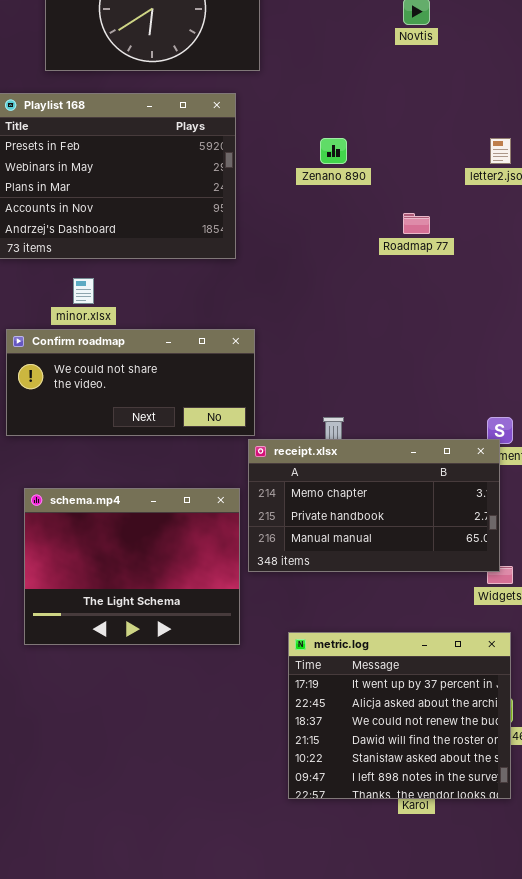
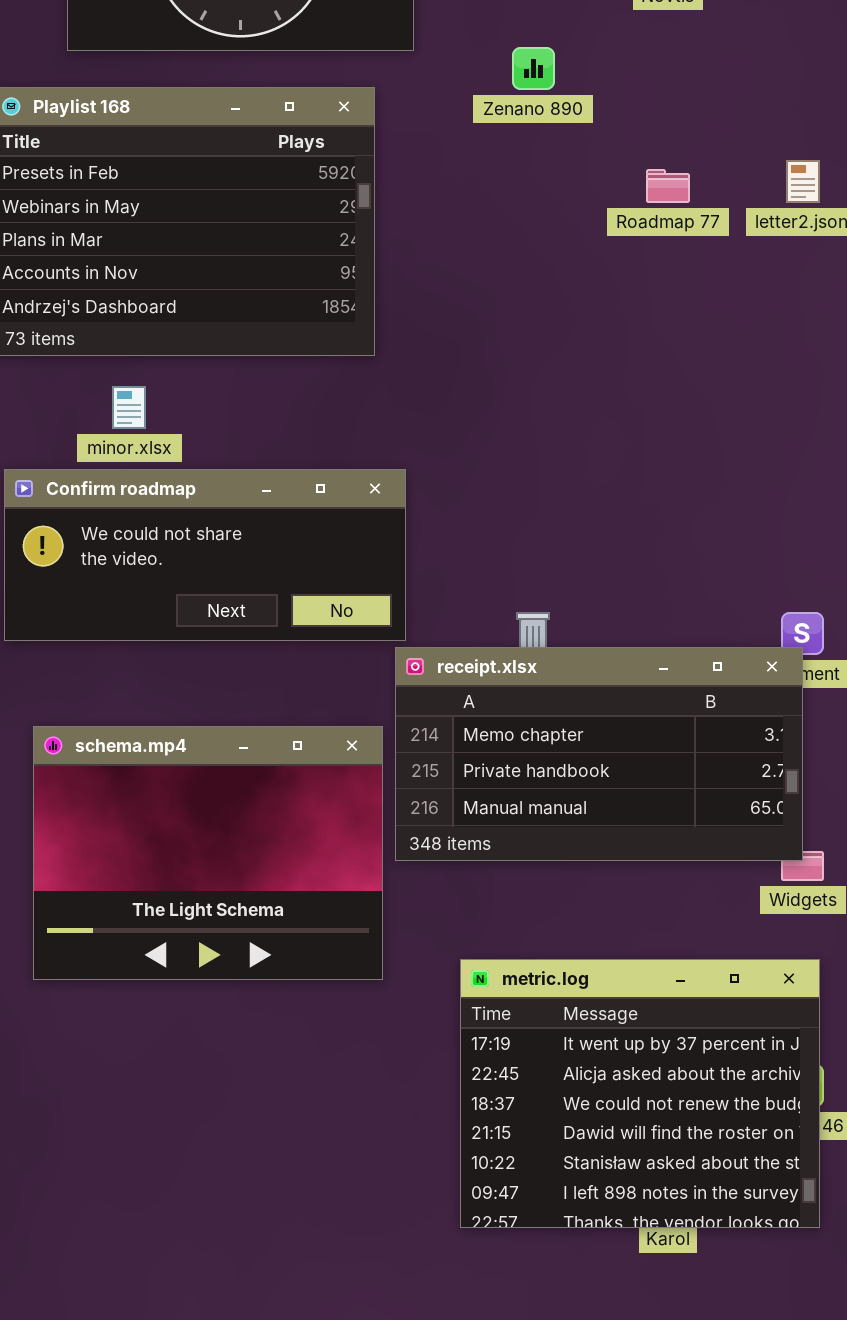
Zenano 890: [320,138,347,164] -> [512,47,555,90], moved
Roadmap 77: [403,213,430,234] -> [646,169,690,203], moved

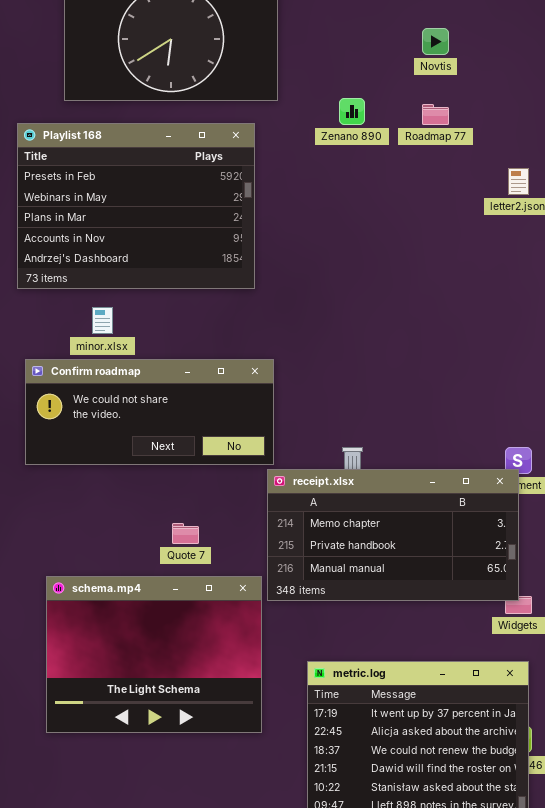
Roadmap 77: [646,169,690,203] -> [422,104,449,125], moved
schema.mp4: [33,726,383,980] -> [46,576,262,733], moved

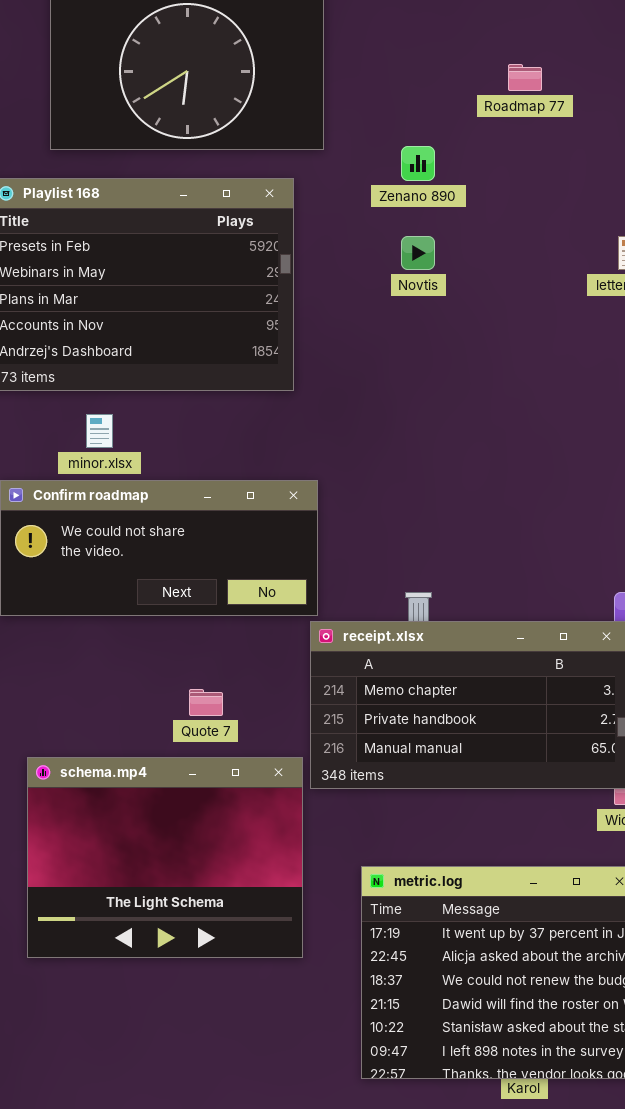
Novtis: [422,28,449,55] -> [401,236,435,270], moved
Roadmap 77: [422,104,449,125] -> [508,64,542,91], moved

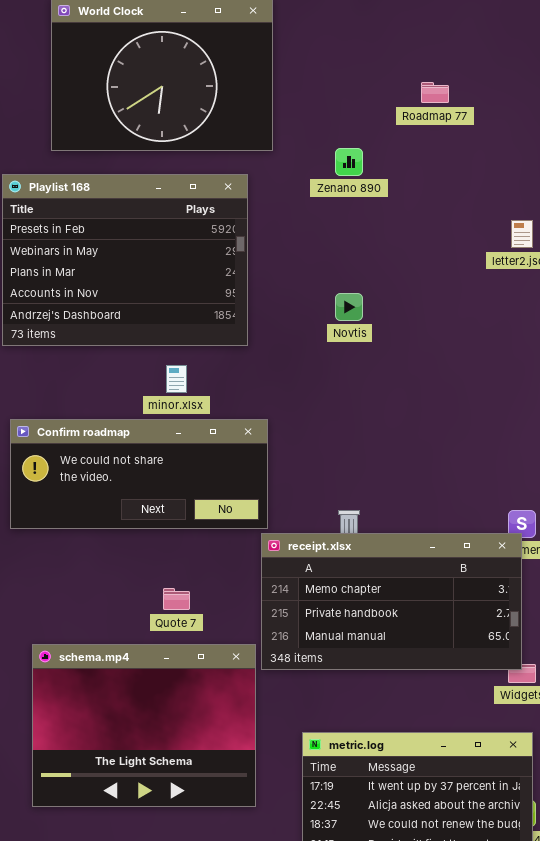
Novtis: [401,236,435,270] -> [335,293,363,321], moved
minor.xlsx: [86,414,113,448] -> [166,365,187,393], moved

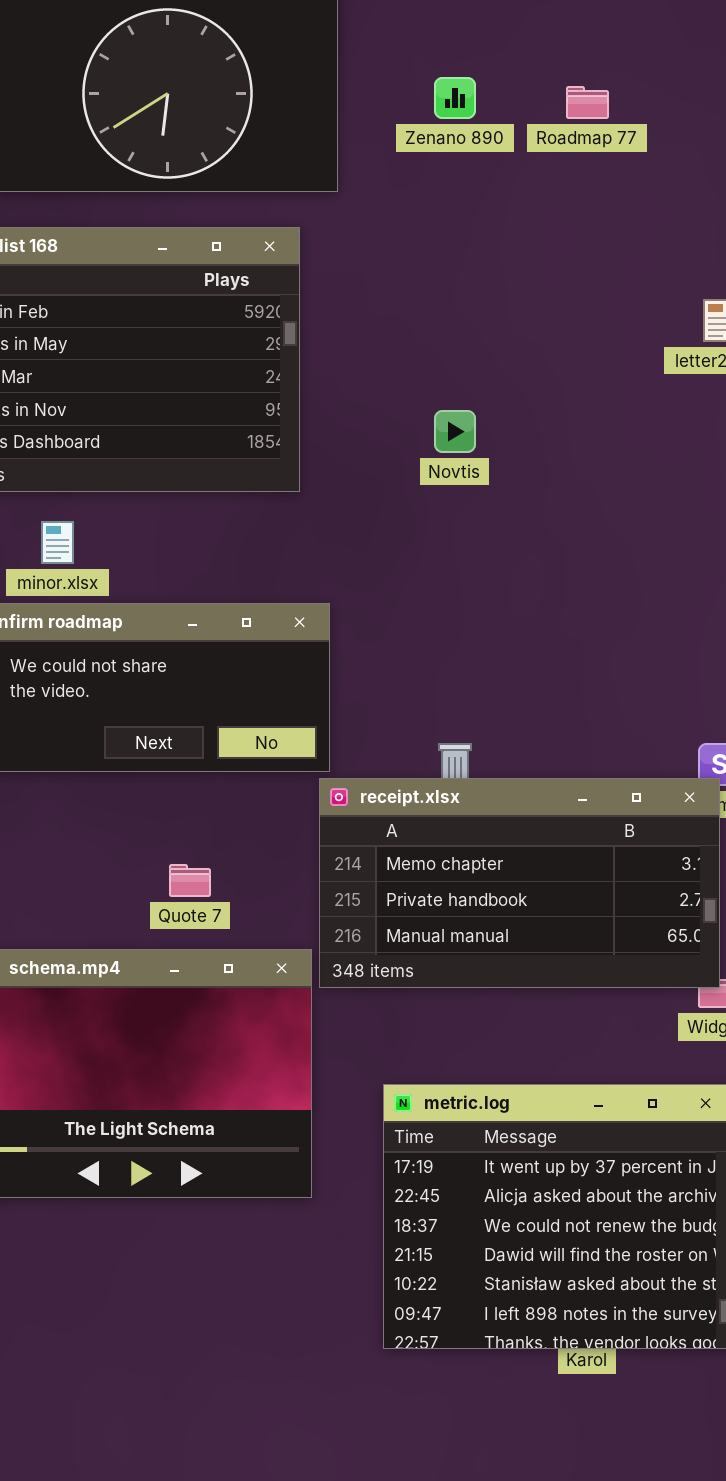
Zenano 890: [335,148,363,176] -> [434,77,476,119], moved
minor.xlsx: [166,365,187,393] -> [41,521,74,564], moved

